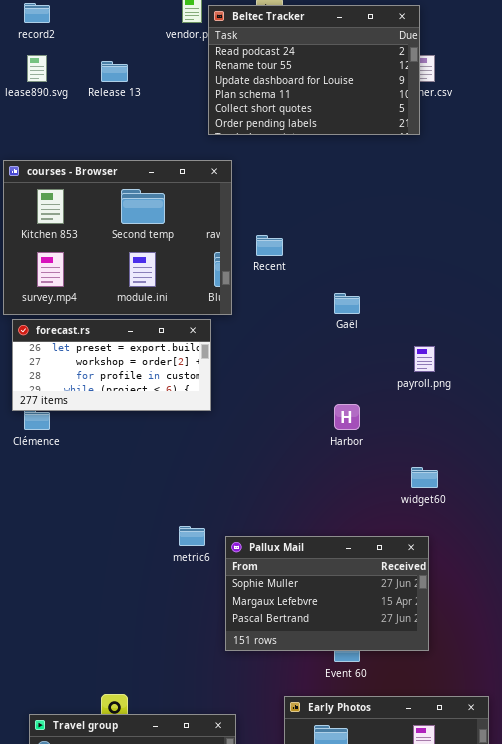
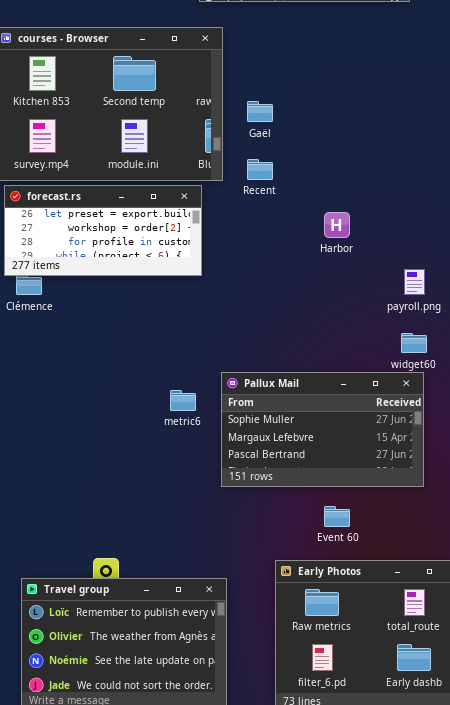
Recent: [256,235,283,256] -> [247,159,273,180], moved
Gaël: [334,293,360,314] -> [247,101,273,122], moved
payroll.png: [414,346,435,372] -> [404,269,425,295], moved
Harbor: [334,404,360,430] -> [324,212,350,238], moved
Pallux Mail: [225,536,429,651] -> [221,372,424,487], moved

